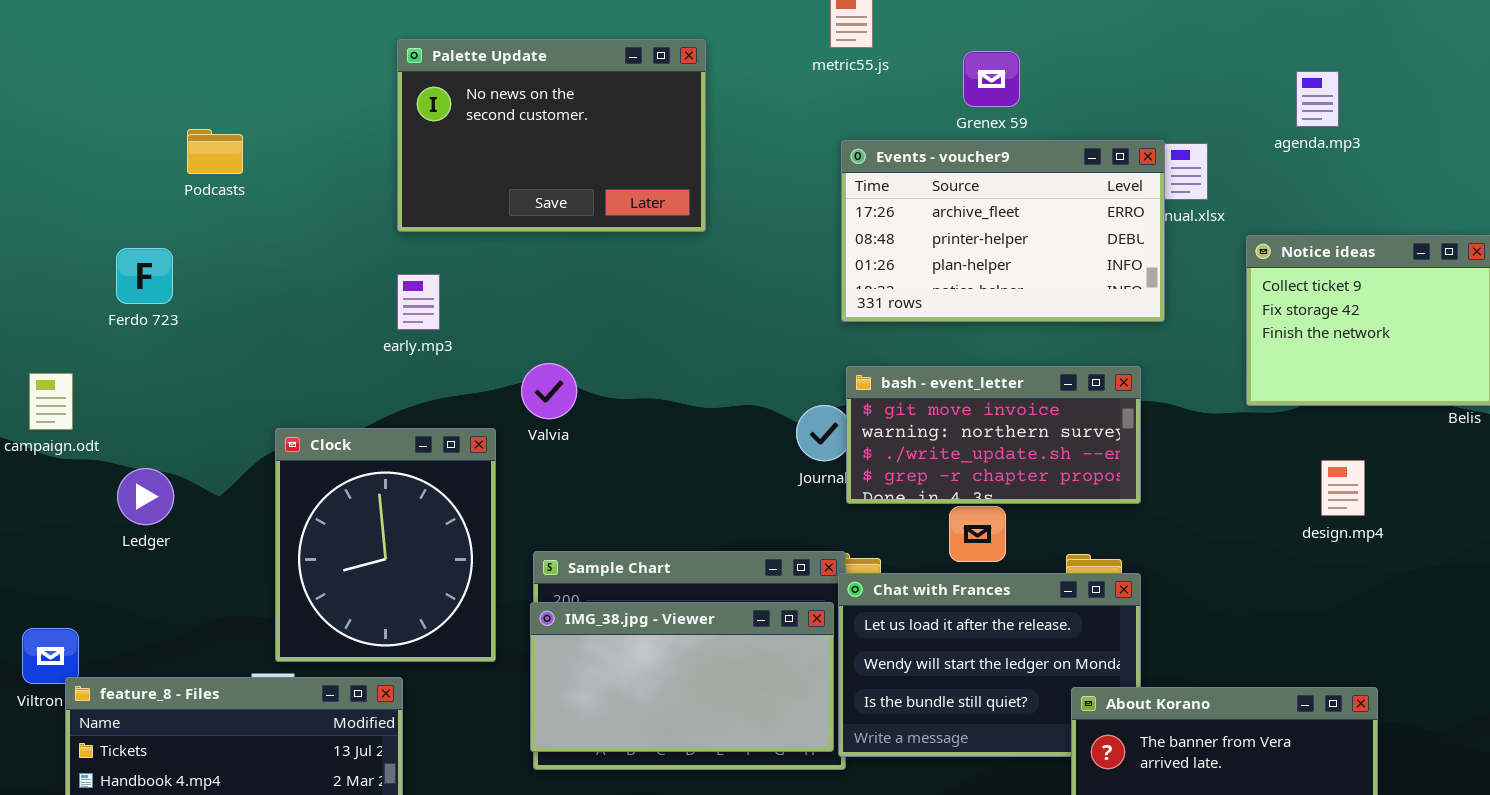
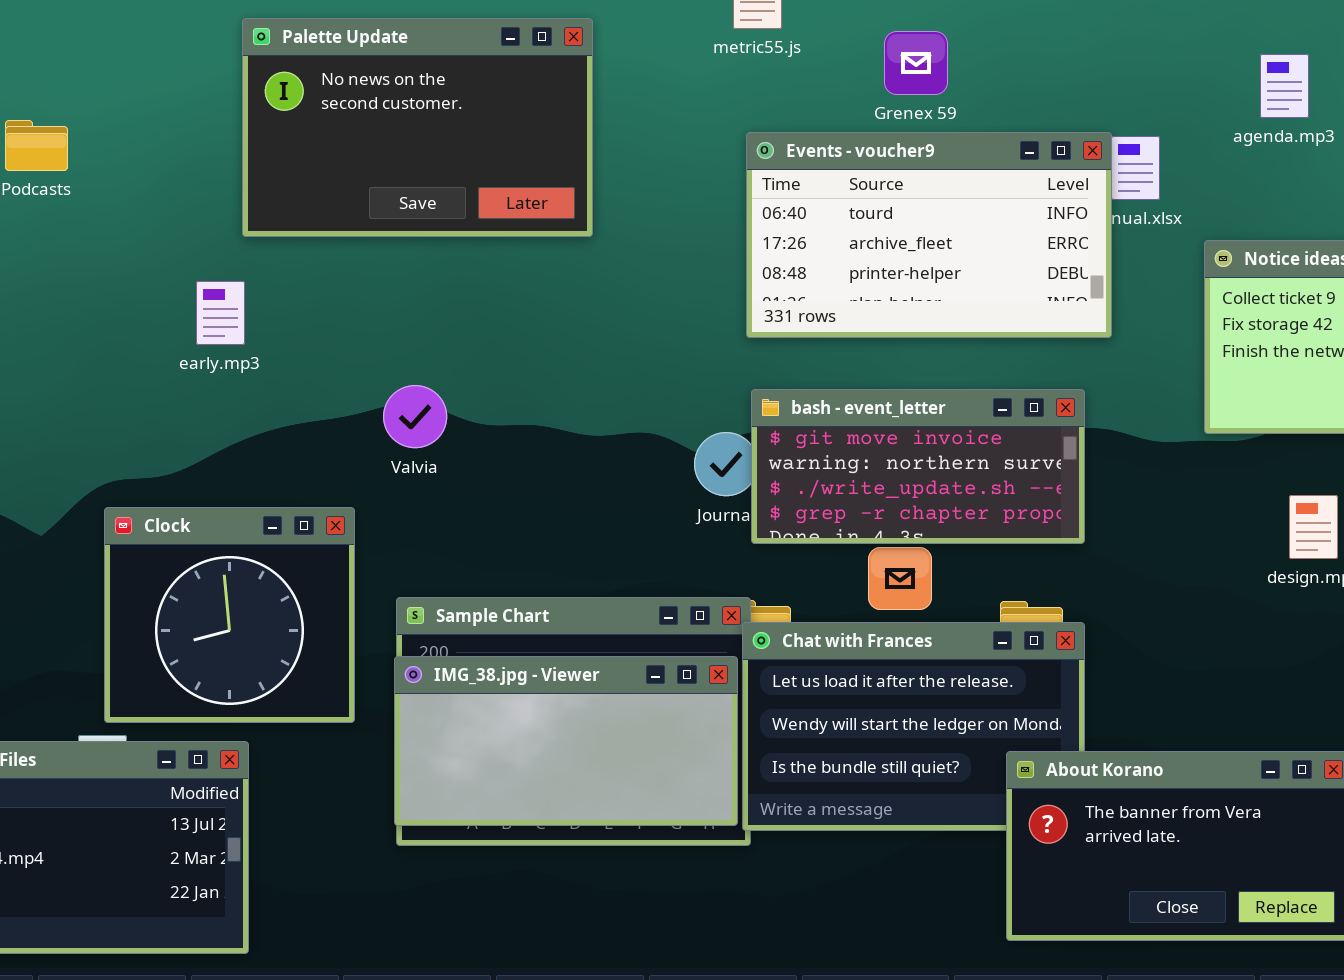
Events - voucher9: [841,140,1165,322] -> [746,132,1112,338], scrolled up 1 row
early.mp3: [397,274,440,330] -> [196,281,245,345], moved
Clock: [275,428,496,662] -> [104,507,355,723], resized

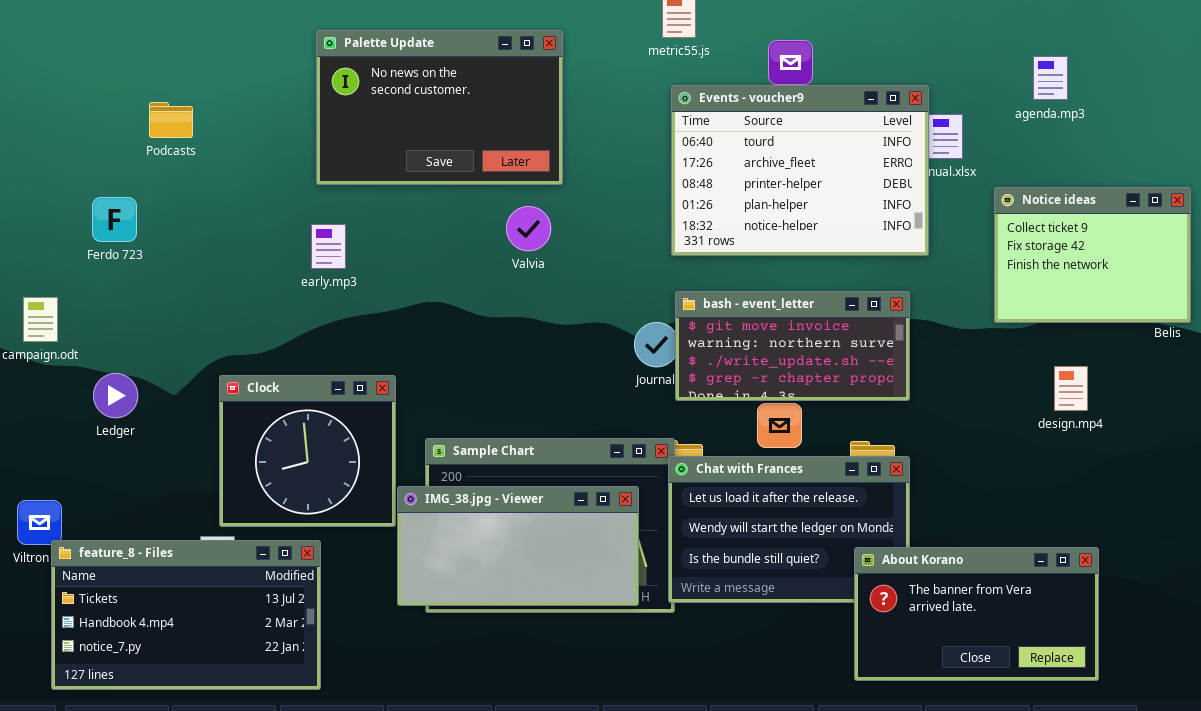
Events - voucher9: [746,132,1112,338] -> [671,85,929,256], resized
early.mp3: [196,281,245,345] -> [311,224,346,269], moved
Valvia: [383,385,447,448] -> [506,206,551,251], moved
IMG_38.jpg - Viewer: [394,656,738,826] -> [397,486,639,606], moved

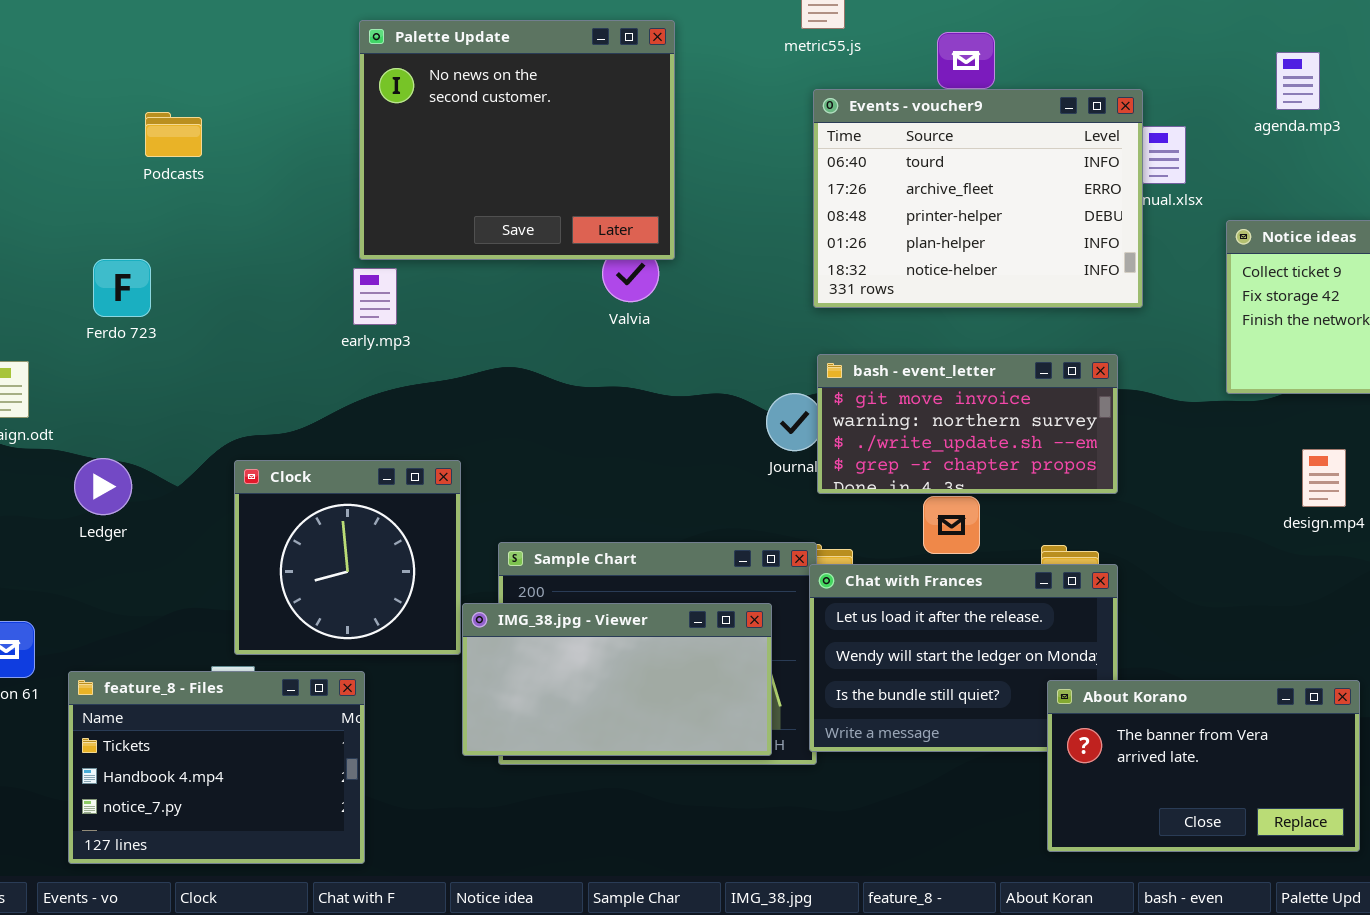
Palette Update: [316,30,563,185] -> [359,20,675,260], resized
Ferdo 723: [92,197,137,242] -> [93,259,151,317], moved
feature_8 - Files: [51,540,321,690] -> [68,671,365,864], resized

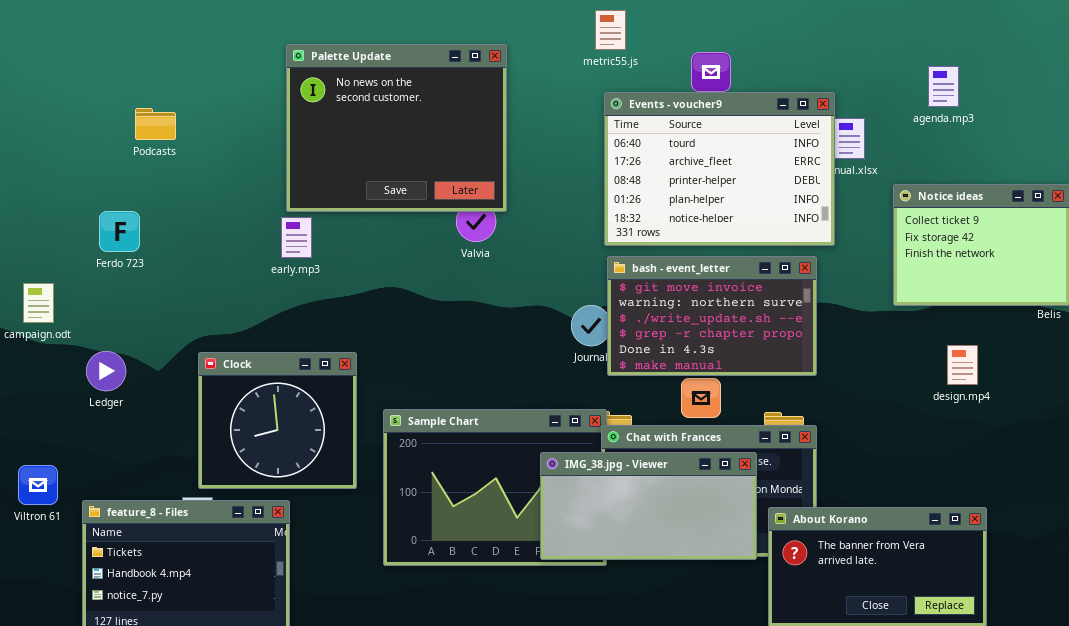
bash - event_letter: [817,354,1118,494] -> [607,256,817,376], resized
IMG_38.jpg - Viewer: [462,603,772,756] -> [540,452,757,560], moved

